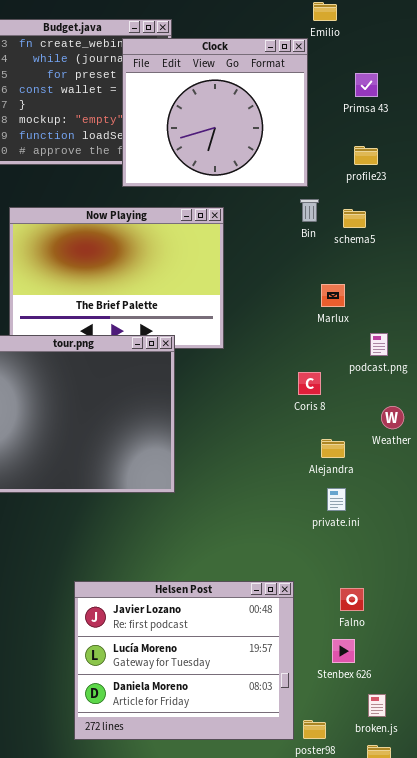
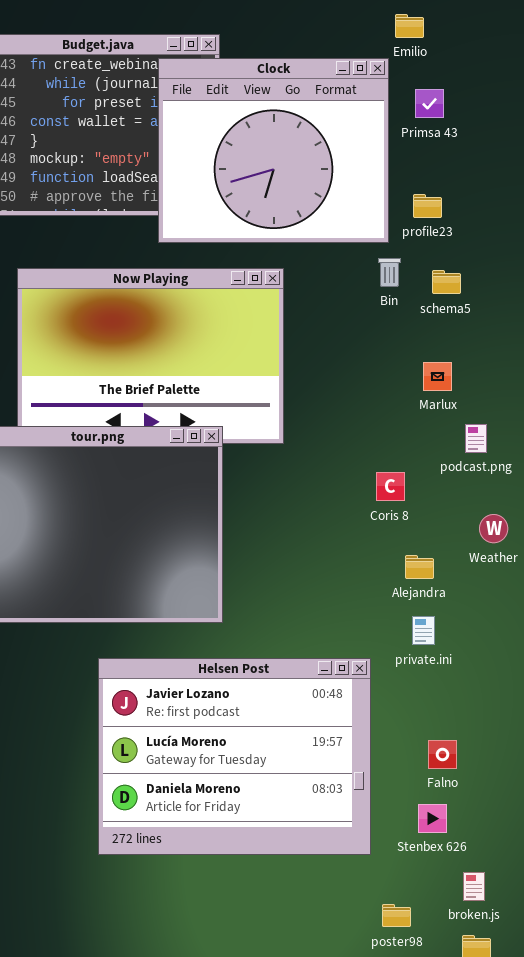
Primsa 43: [355,73,378,97] -> [415,89,444,118], moved
profile23: [354,146,378,165] -> [413,194,442,218], moved
Marlux: [321,284,345,307] -> [423,362,452,391], moved
Helsen Post: [74,581,294,740] -> [98,658,371,855], moved

